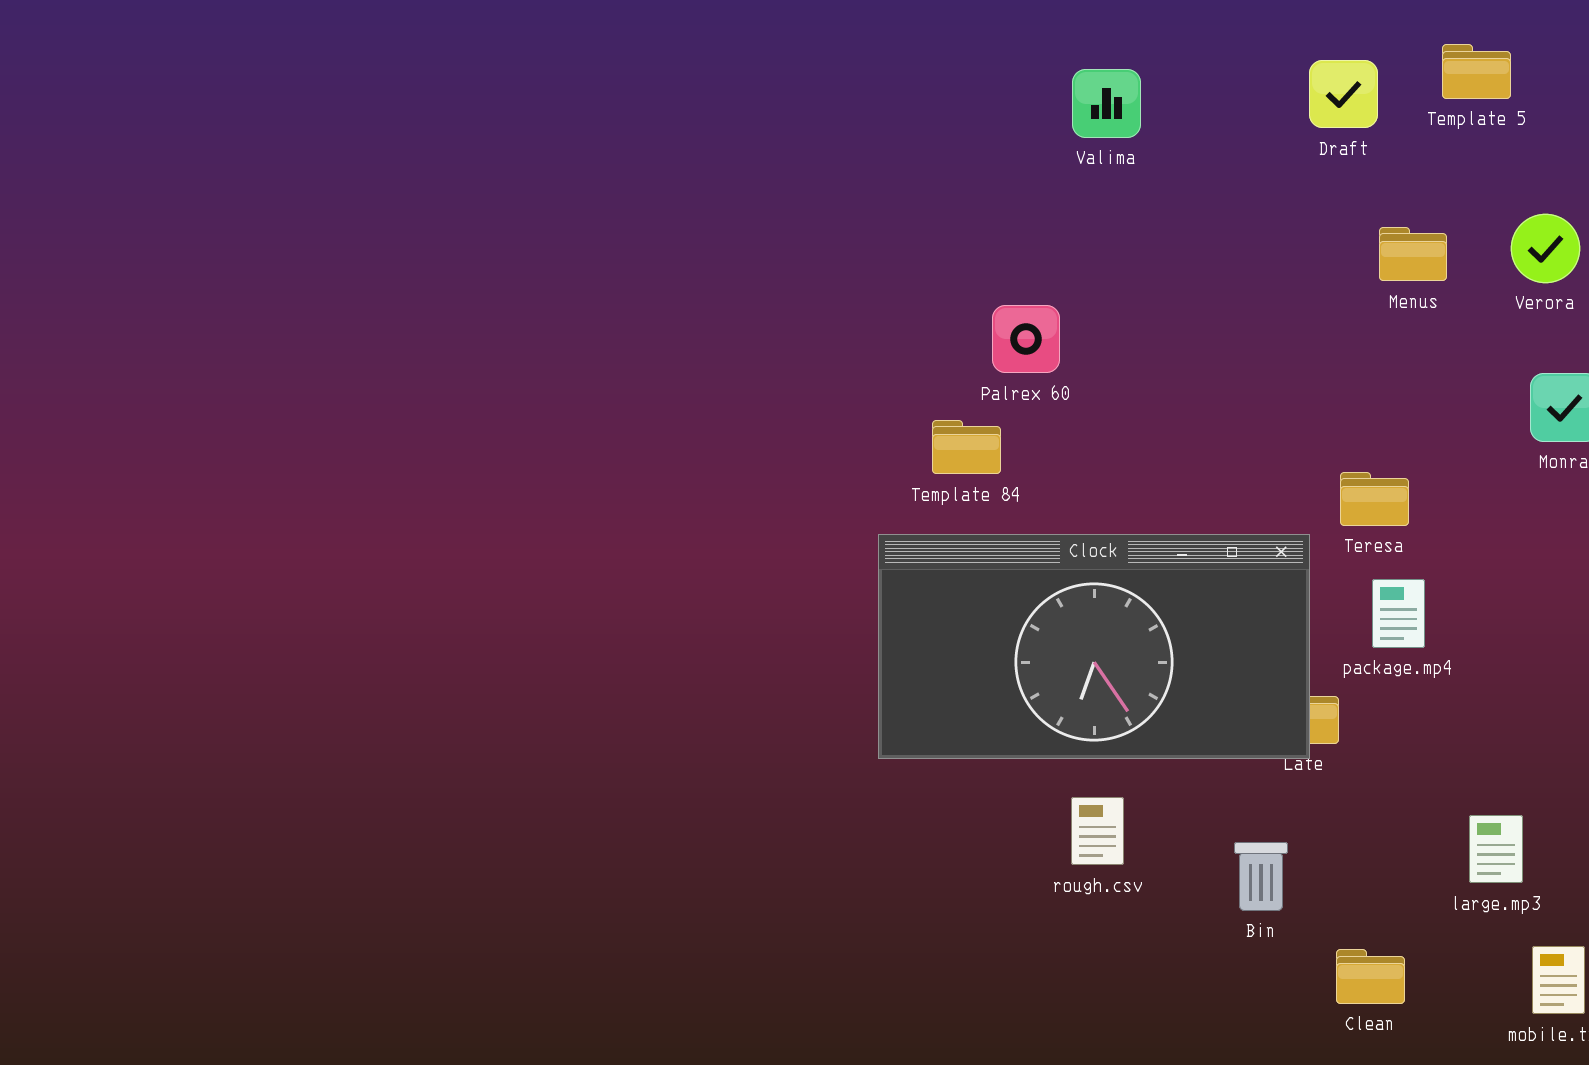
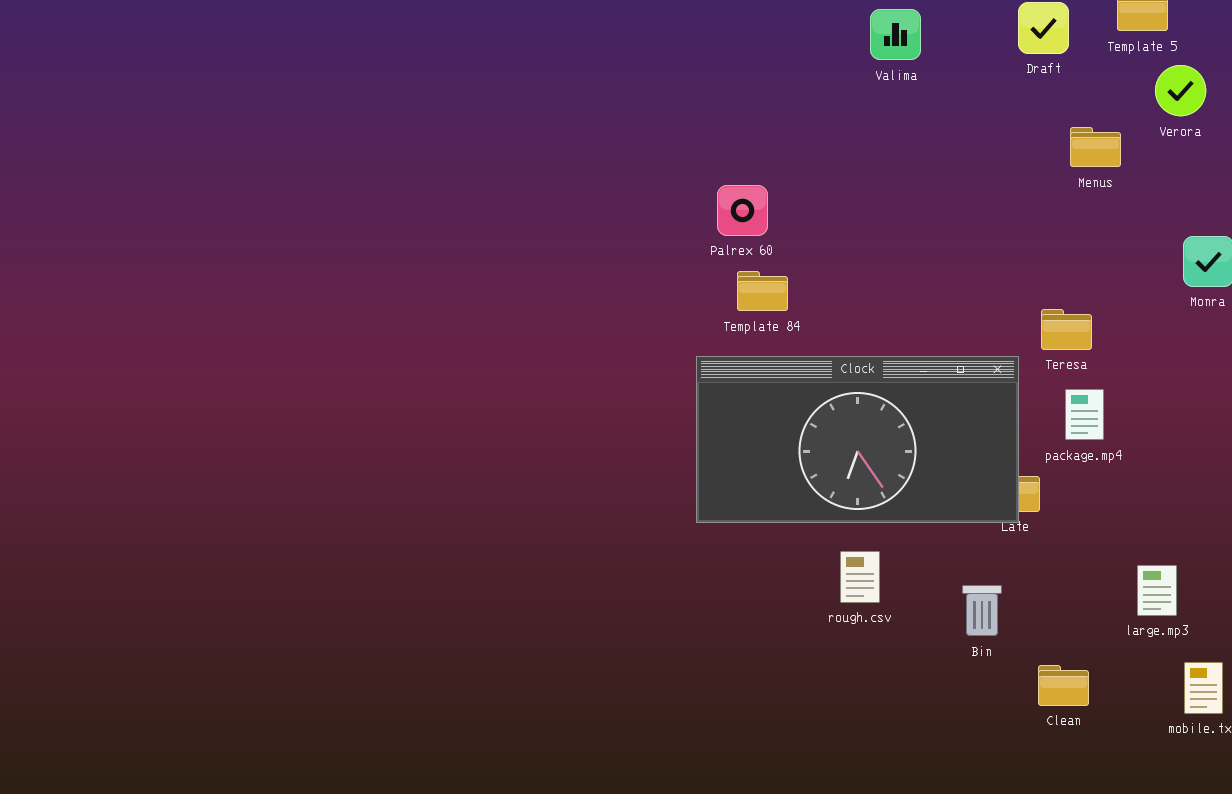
Valima: [1072,69,1141,138] -> [870,9,921,60], moved
Verora: [1511,214,1580,283] -> [1155,65,1206,116], moved
Palrex 60: [992,305,1060,373] -> [717,185,768,236], moved

